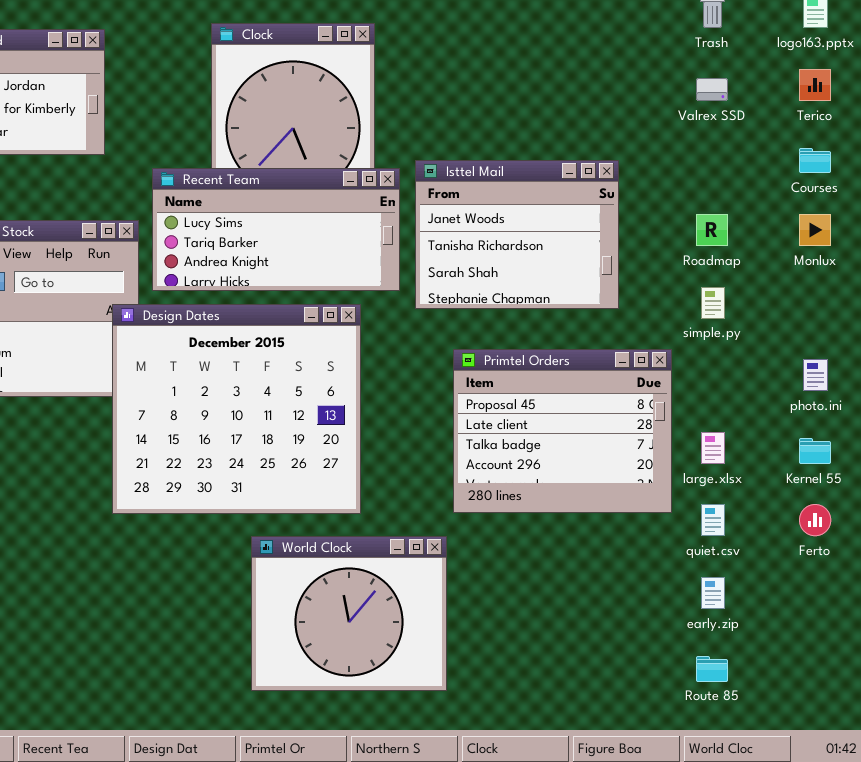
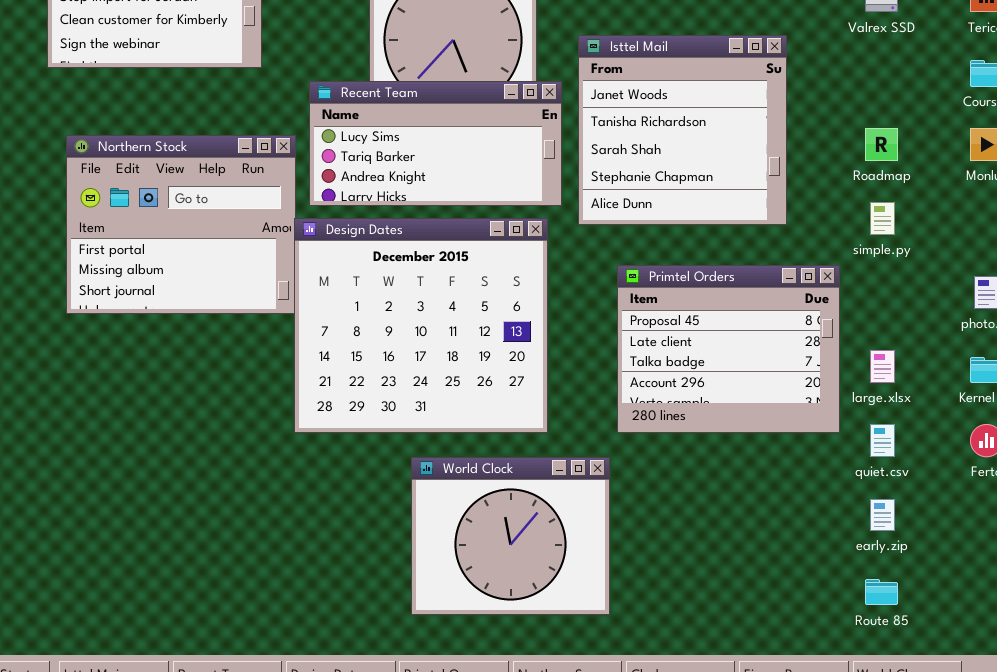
Isttel Mail: [415,160,619,309] -> [578,35,787,225], resized
Design Dates: [112,304,361,514] -> [294,218,548,433], moved

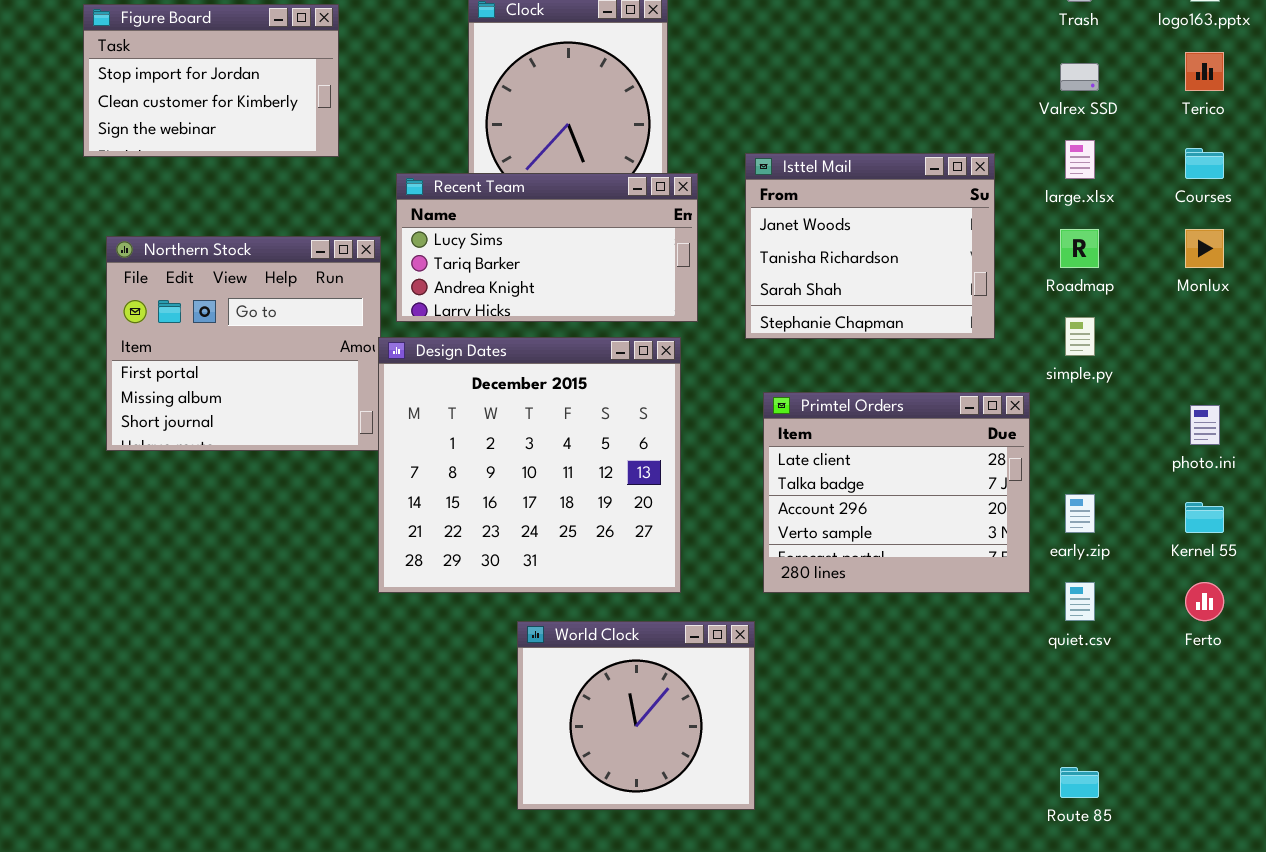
Isttel Mail: [578,35,787,225] -> [745,153,995,339], moved, resized
Primtel Orders: [617,265,840,433] -> [763,392,1030,593], scrolled down 1 row
large.xlsx: [870,350,895,383] -> [1065,140,1095,179], moved
early.zip: [870,499,895,531] -> [1065,494,1095,533], moved

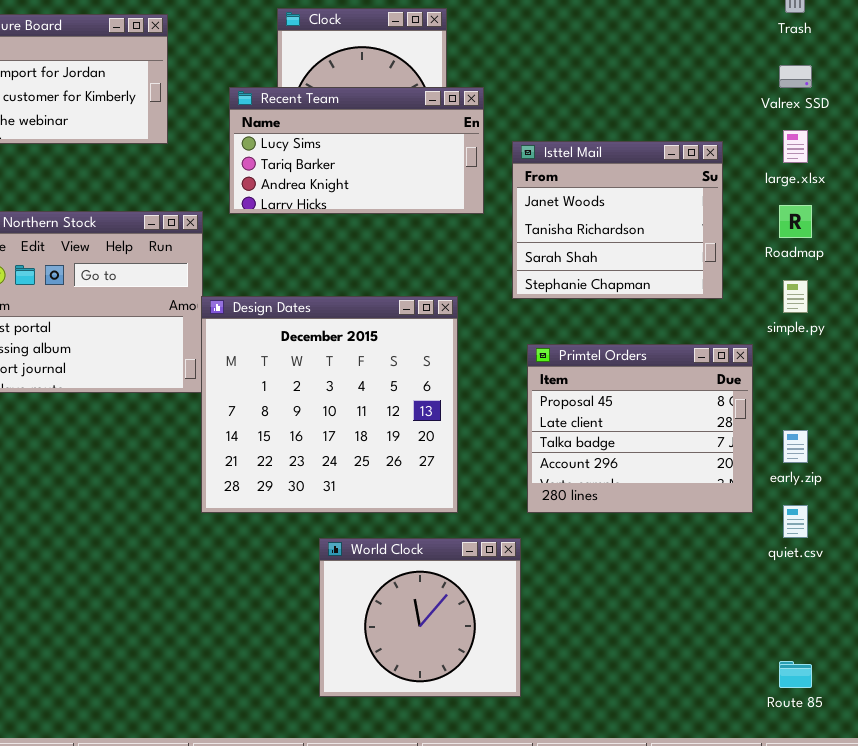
Recent Team: [396,173,698,322] -> [229,87,484,214], moved
Primtel Orders: [763,392,1030,593] -> [527,344,753,513], scrolled up 1 row

